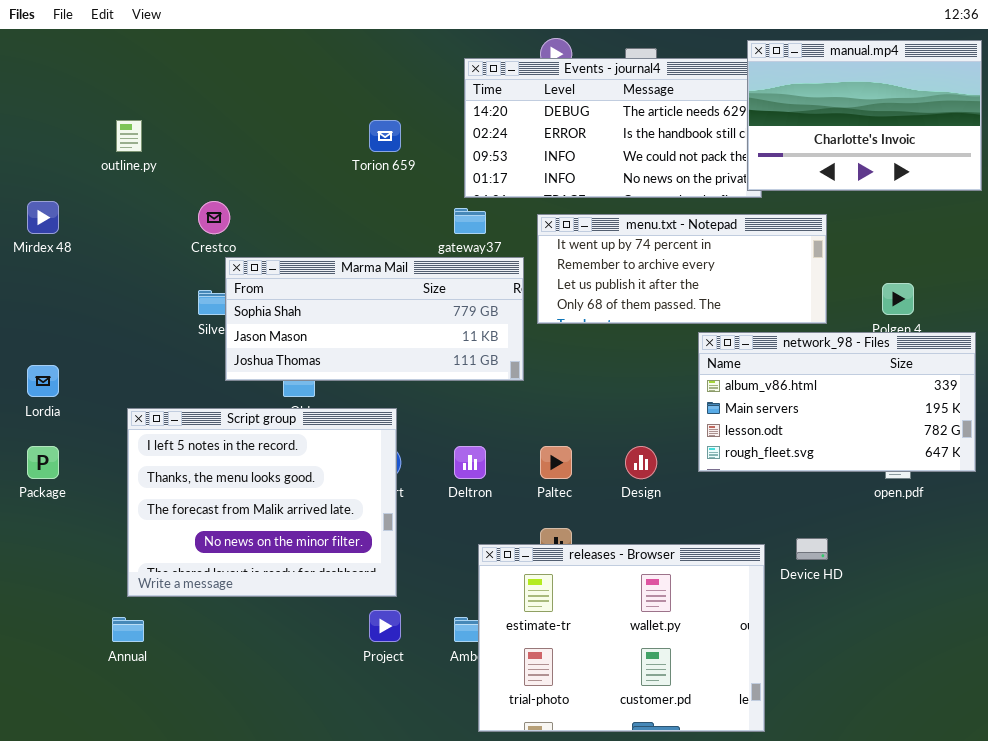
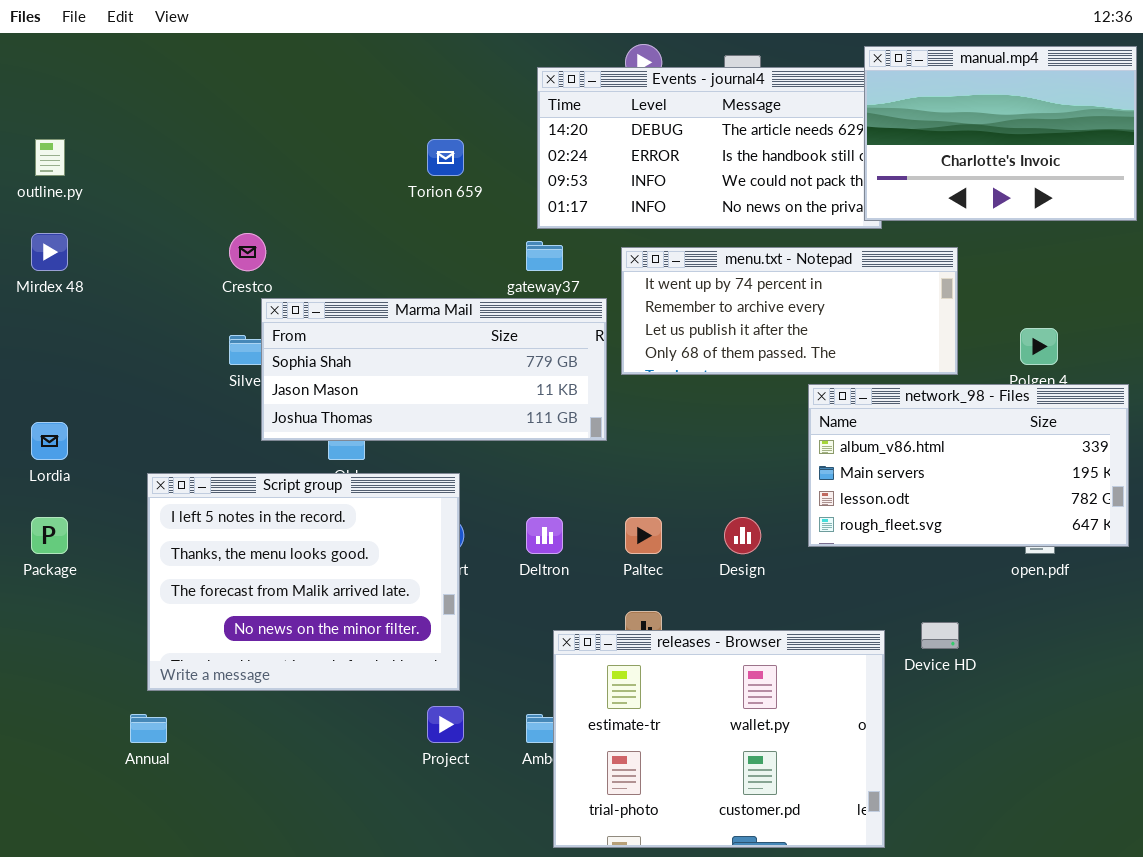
outline.py: [116,120,142,152] -> [35,139,65,176], moved

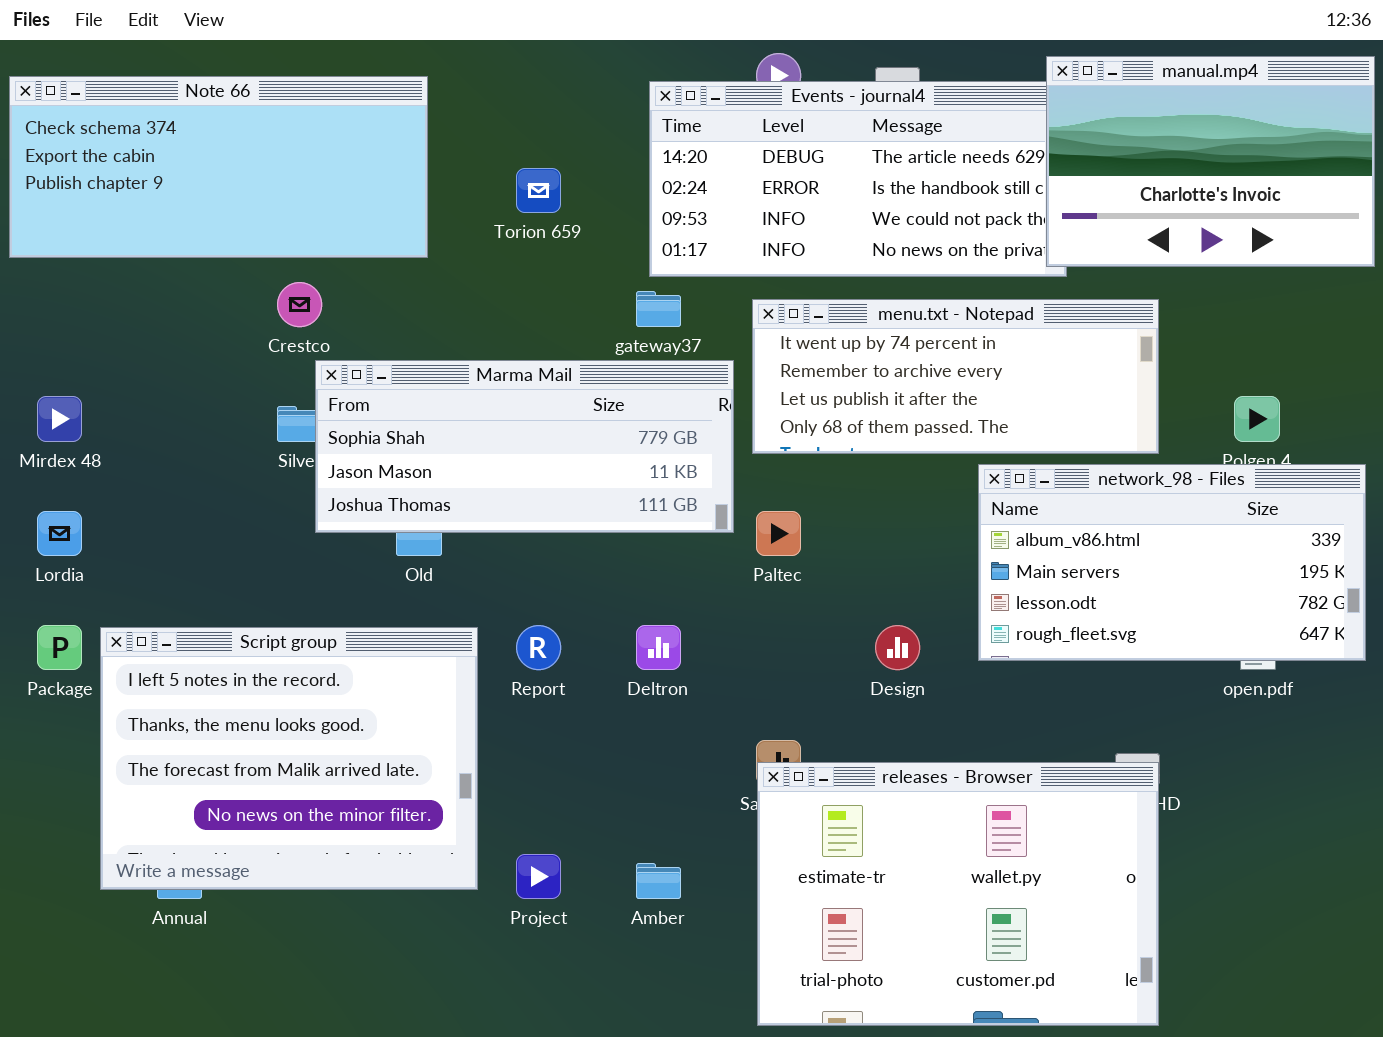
Note 66: none -> [9,76,428,258], opened
Mirdex 48: [31,233,68,271] -> [37,396,82,442], moved
Script group: [147,473,460,691] -> [100,627,478,890], moved
Paltec: [625,517,662,554] -> [756,511,801,556], moved
releases - Browser: [553,630,885,848] -> [757,762,1159,1026], moved

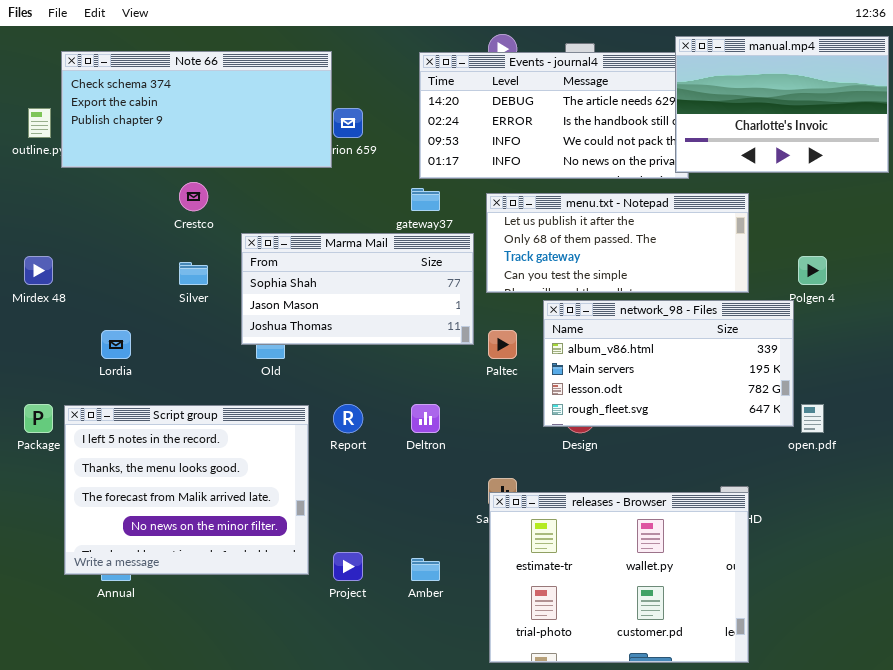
Note 66: [9,76,428,258] -> [61,51,332,168], moved
menu.txt - Notepad: [752,299,1159,454] -> [486,193,749,293], scrolled down 2 rows
Marma Mail: [315,360,734,533] -> [241,233,474,345], resized
network_98 - Files: [978,464,1366,661] -> [543,300,794,427], moved
Lordia: [37,511,82,556] -> [101,330,131,359], moved

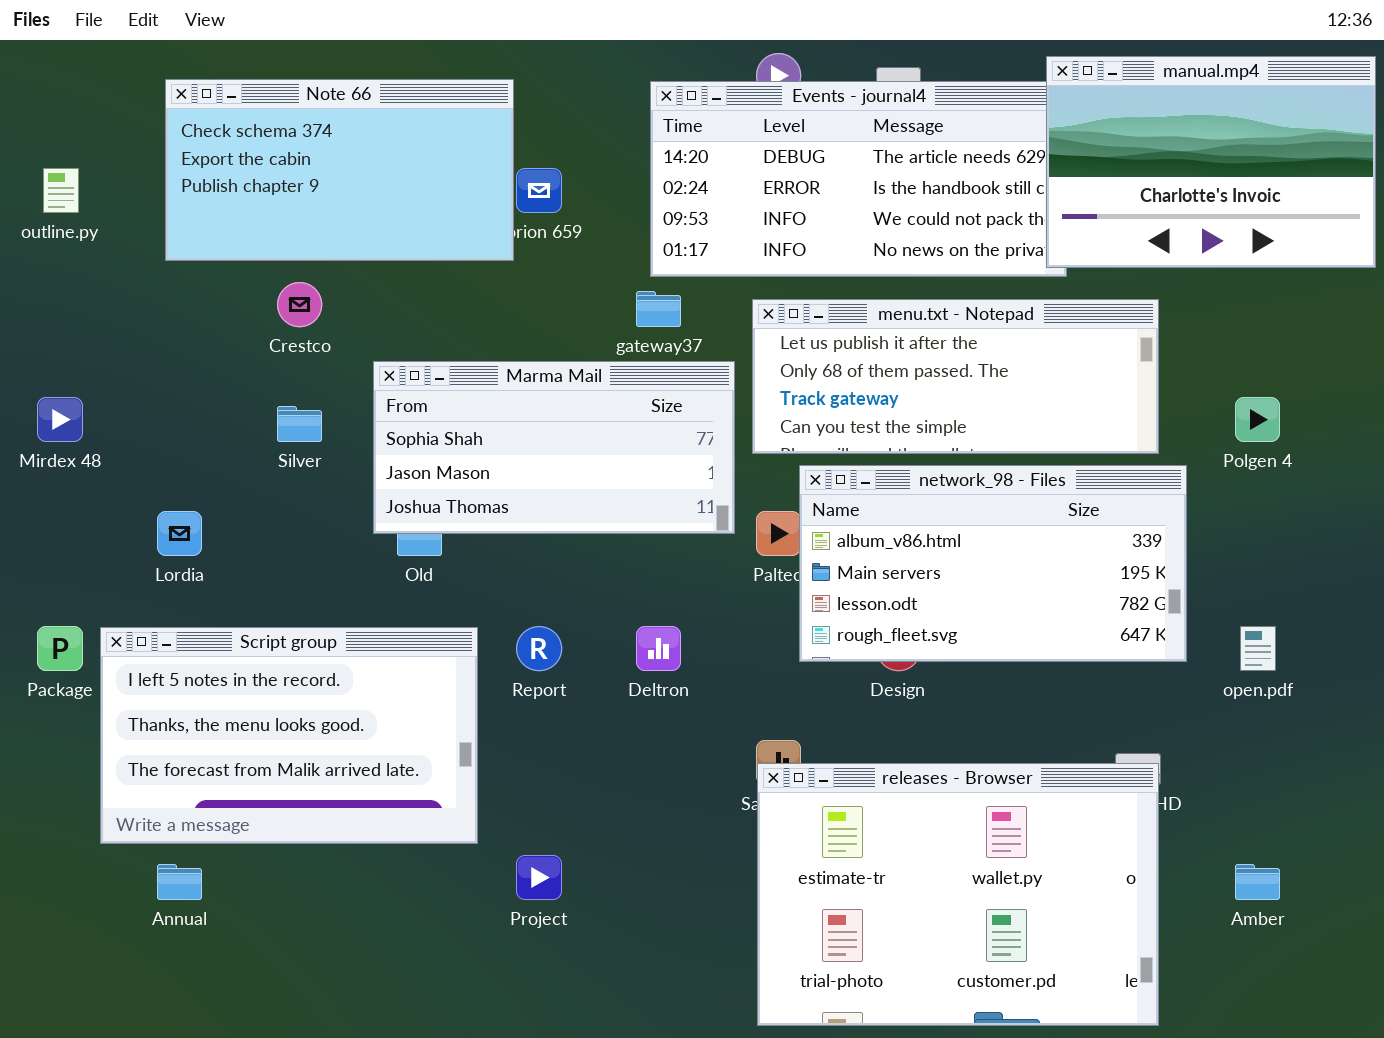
Note 66: [61,51,332,168] -> [165,79,514,261], resized
network_98 - Files: [543,300,794,427] -> [799,465,1187,662], moved
Script group: [64,405,309,575] -> [100,627,478,844], resized
Amber: [411,558,440,581] -> [1235,864,1280,900], moved

